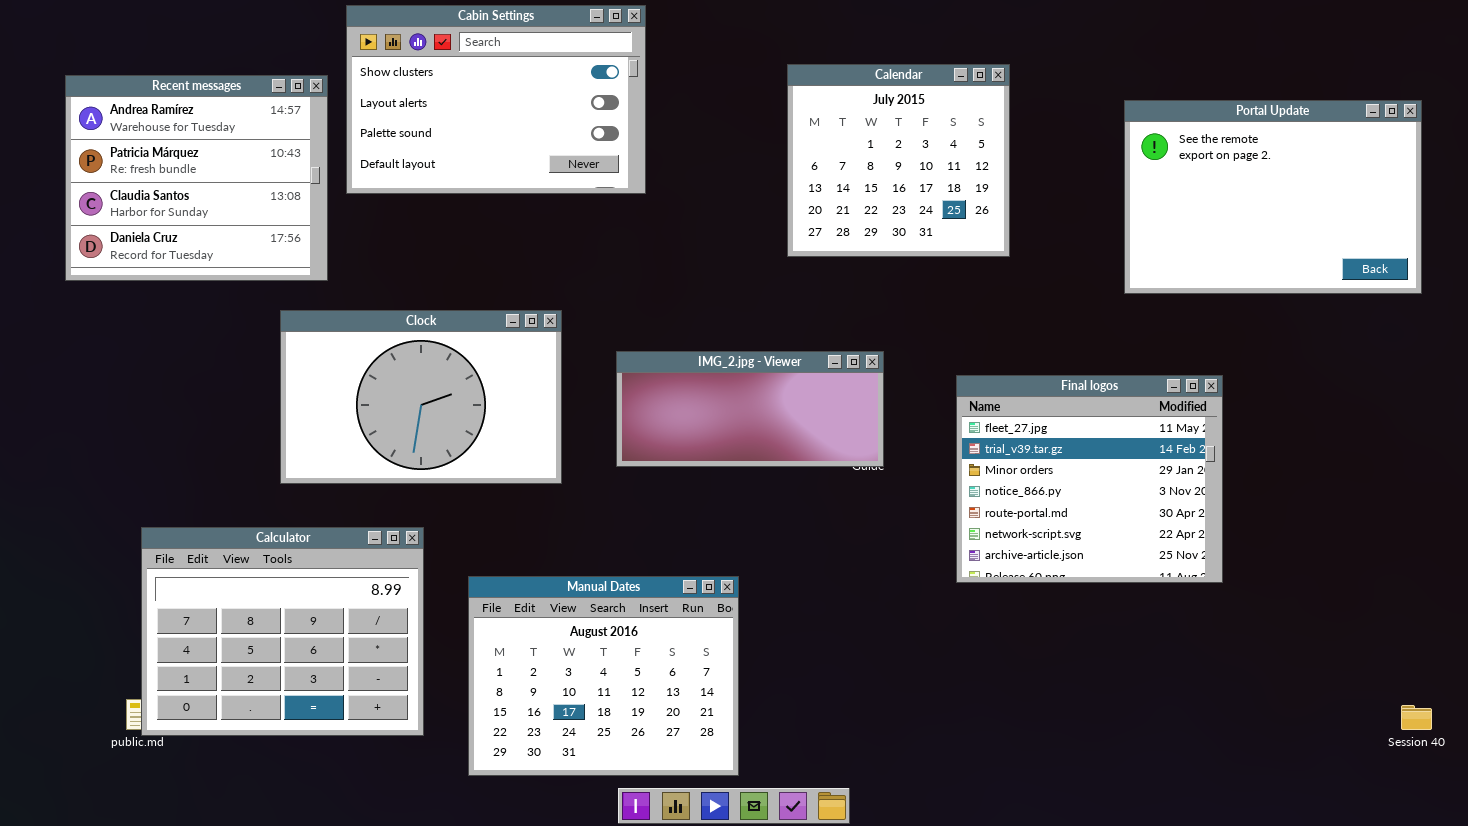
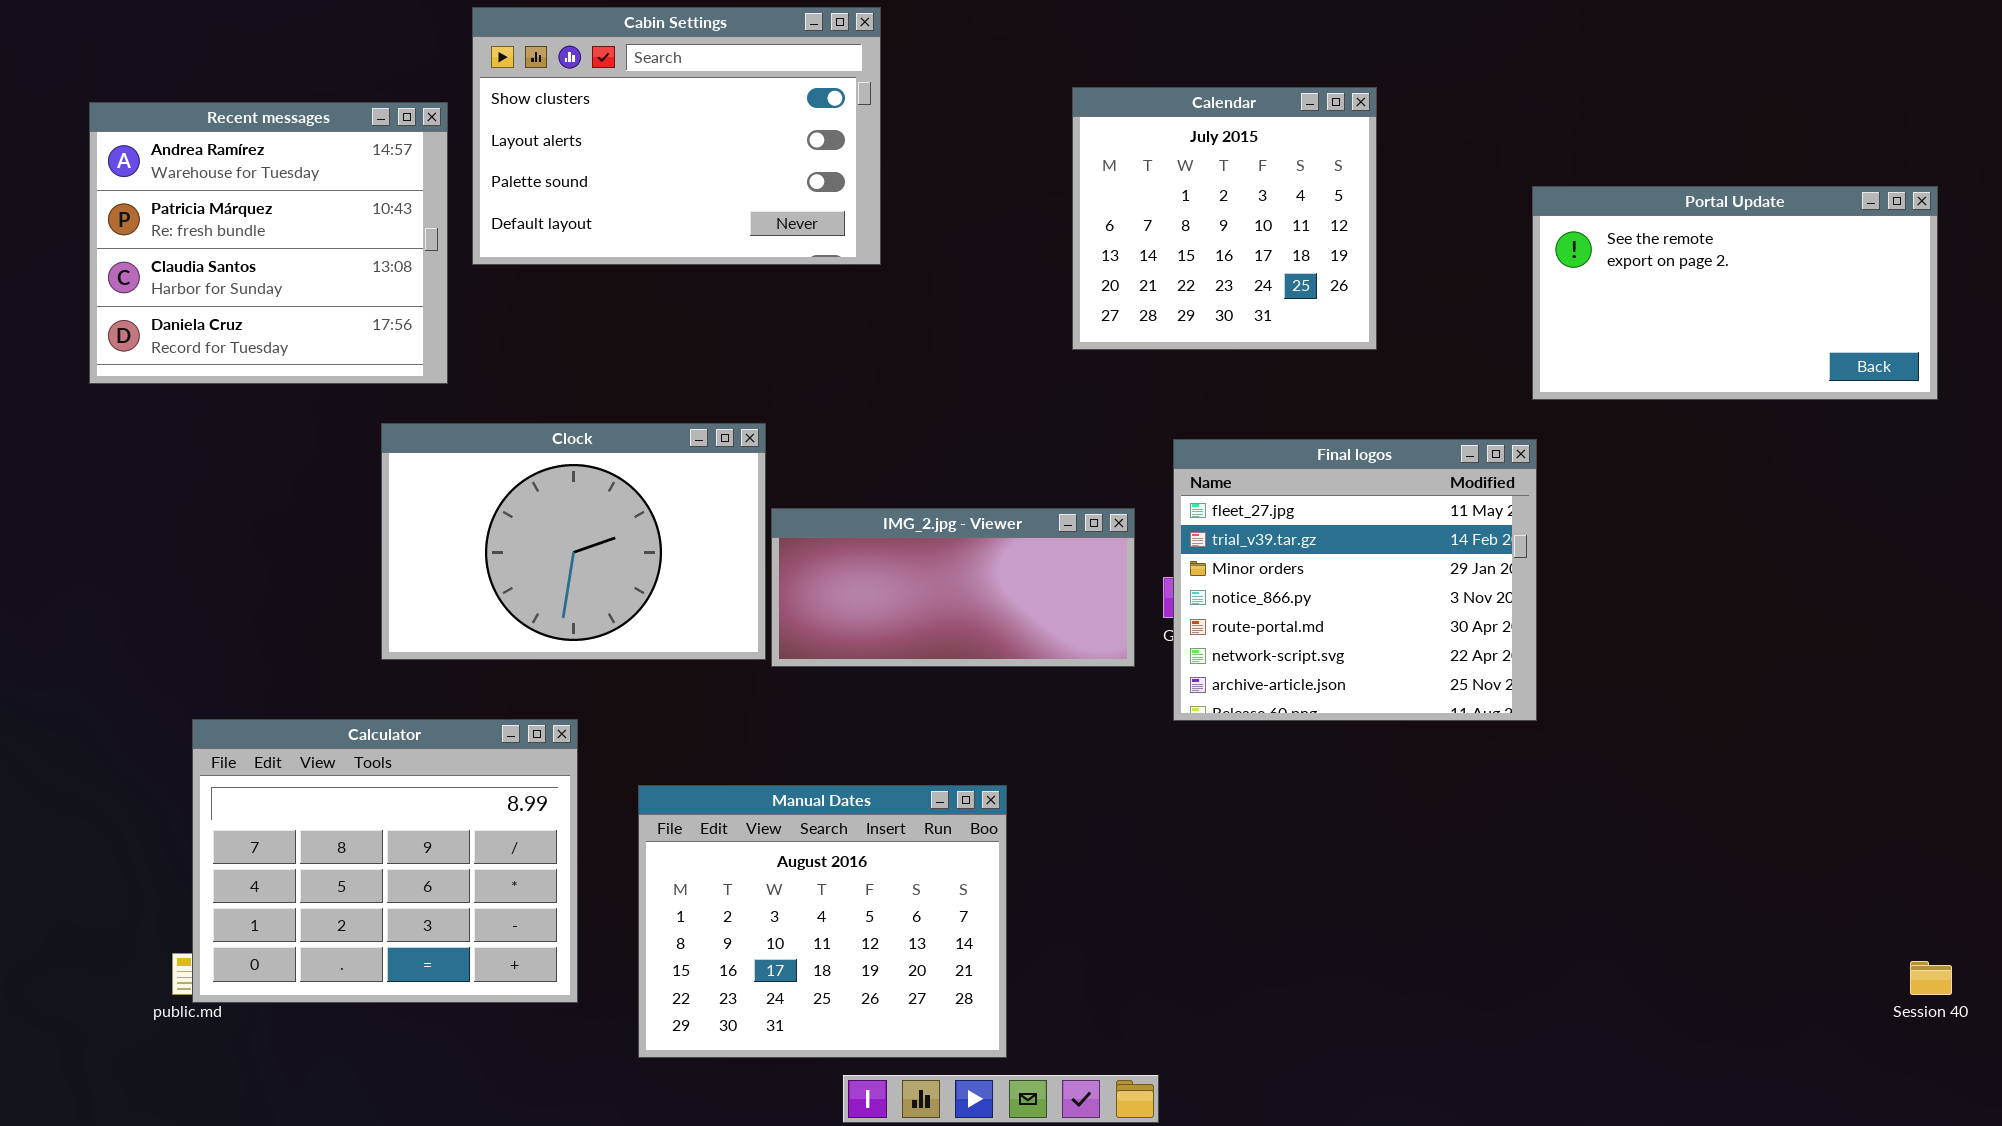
Portal Update: [1124,100,1422,294] -> [1532,186,1938,400], resized
IMG_2.jpg - Viewer: [616,351,884,467] -> [771,508,1135,667], moved
Final logos: [956,375,1223,583] -> [1173,439,1537,721], moved

